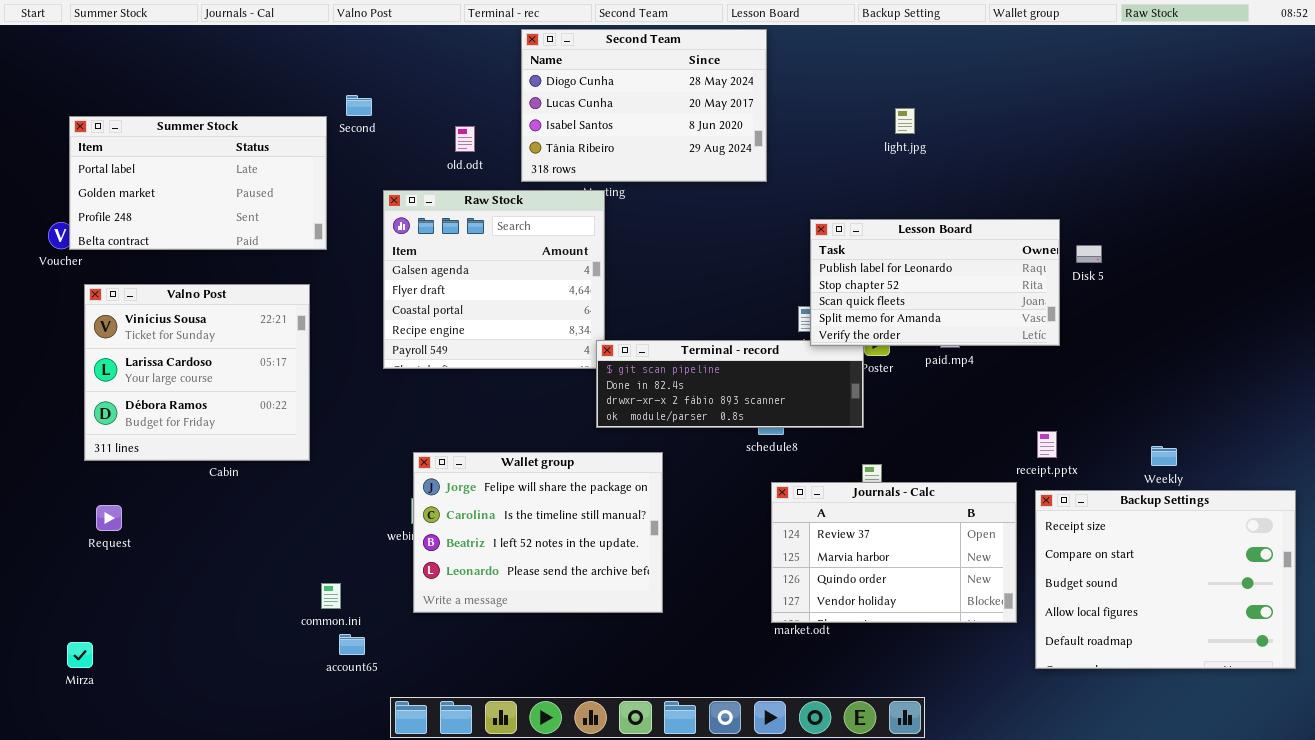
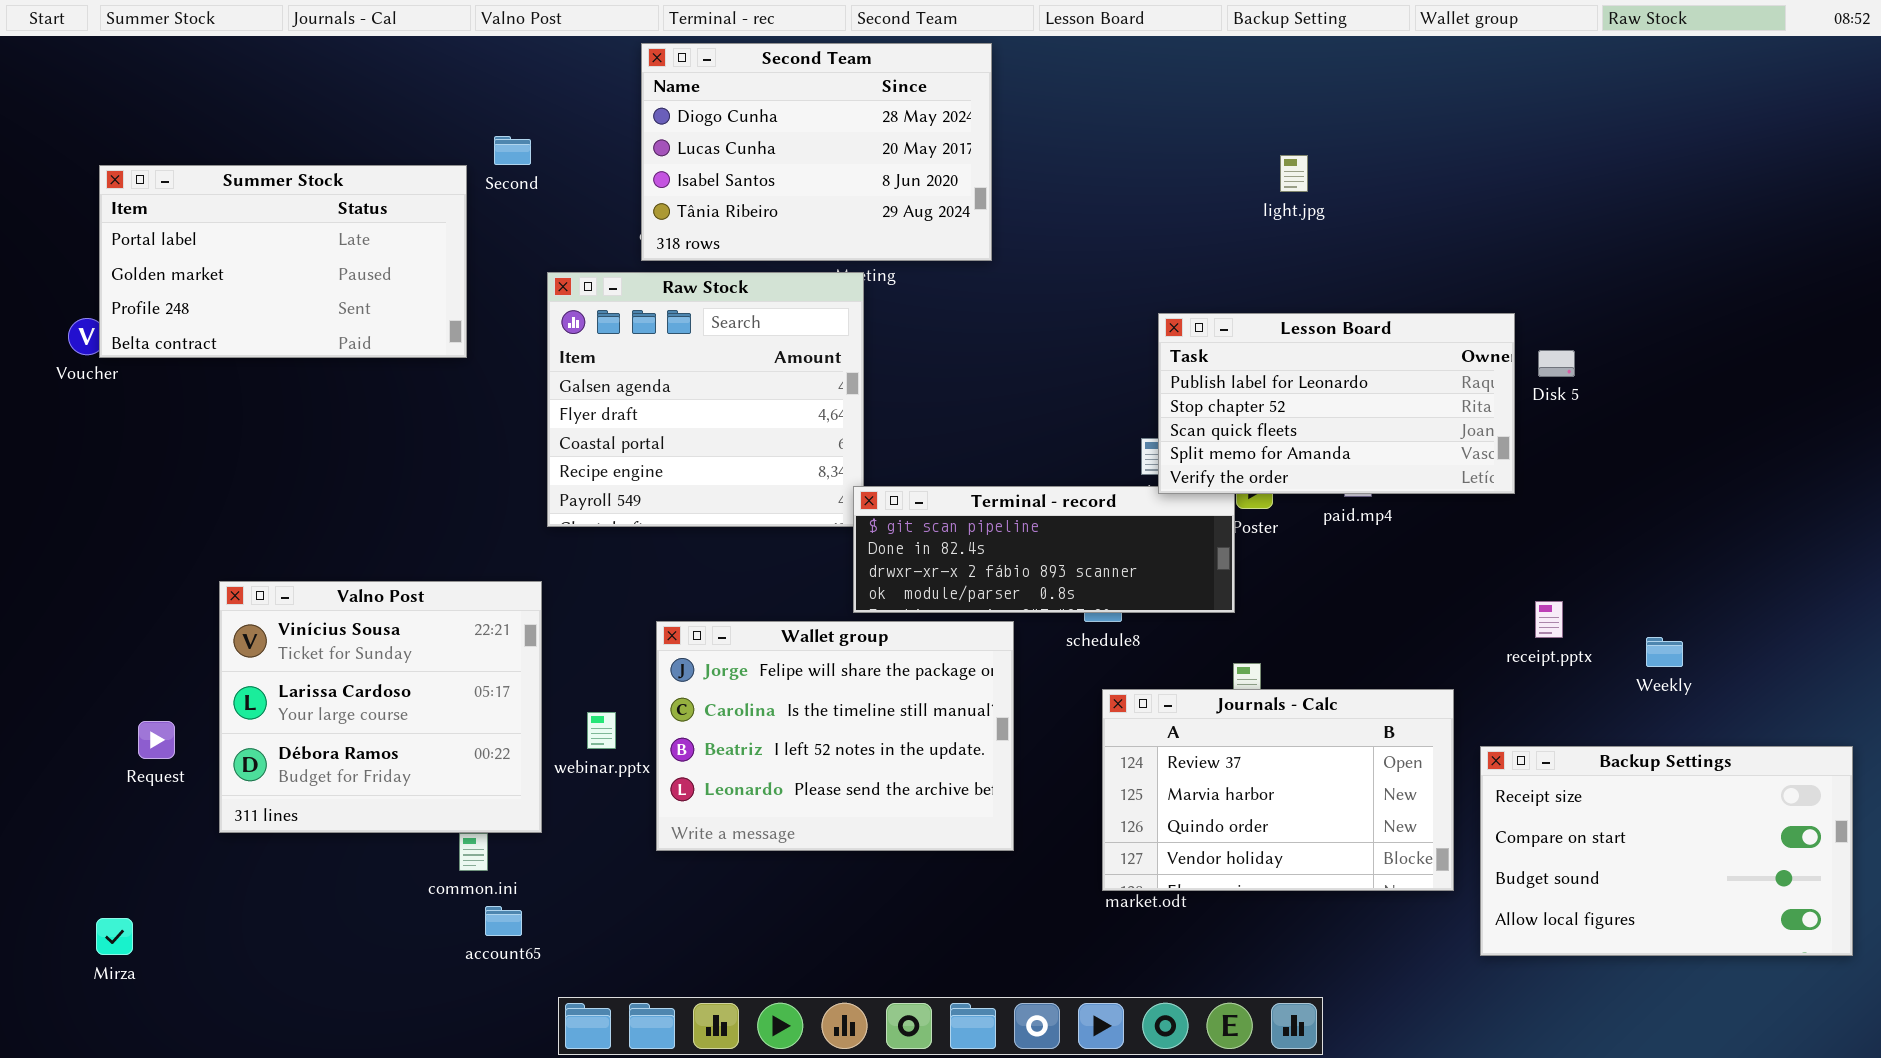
Second Team: [521,29,767,182] -> [641,43,992,261], moved
Valno Post: [84,284,310,461] -> [219,581,542,833], moved
receipt.pptx: [1037,431,1057,458] -> [1535,601,1563,638], moved
Wallet group: [413,452,663,613] -> [656,621,1014,851], moved
Backup Settings: [1035,490,1296,669] -> [1480,746,1853,956], resized

